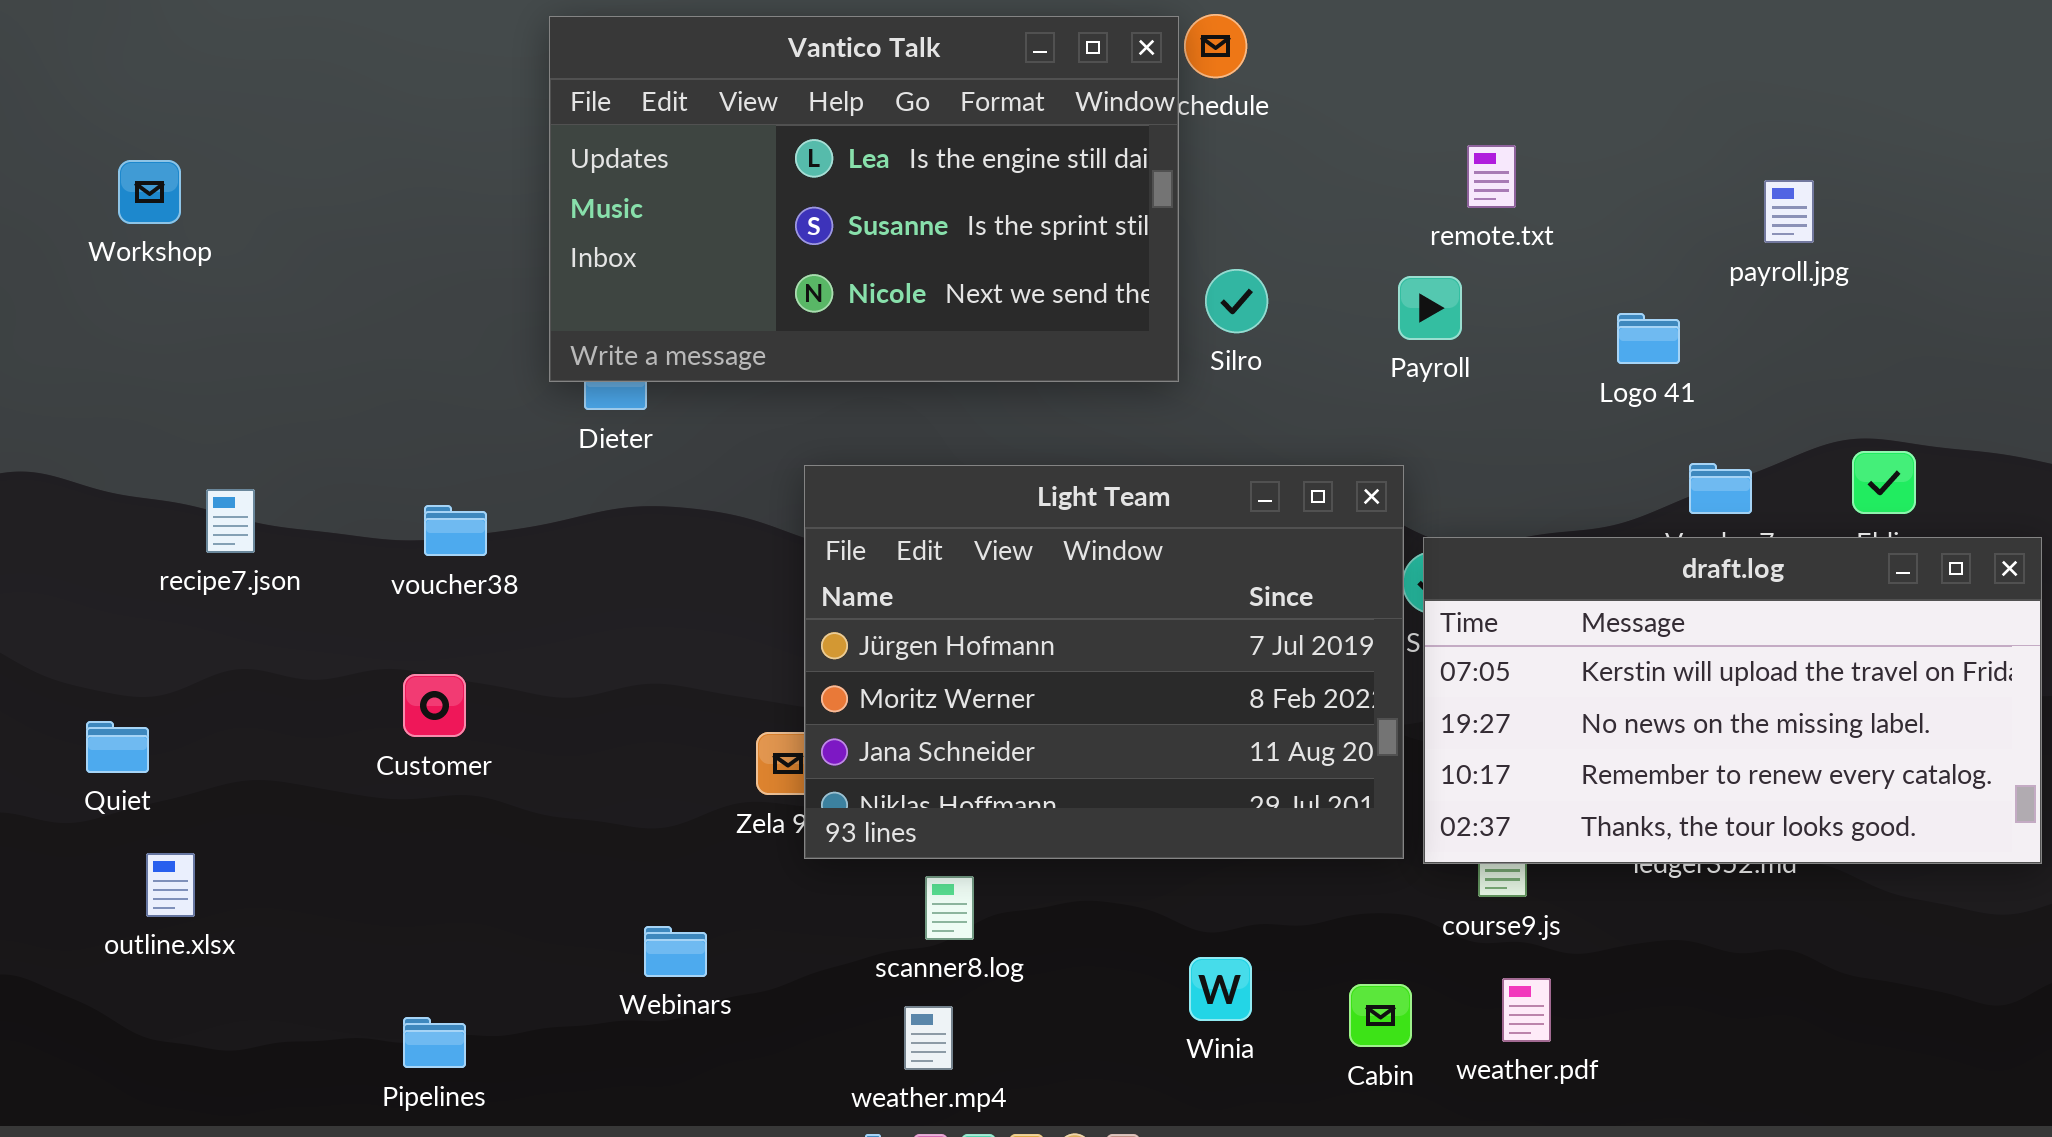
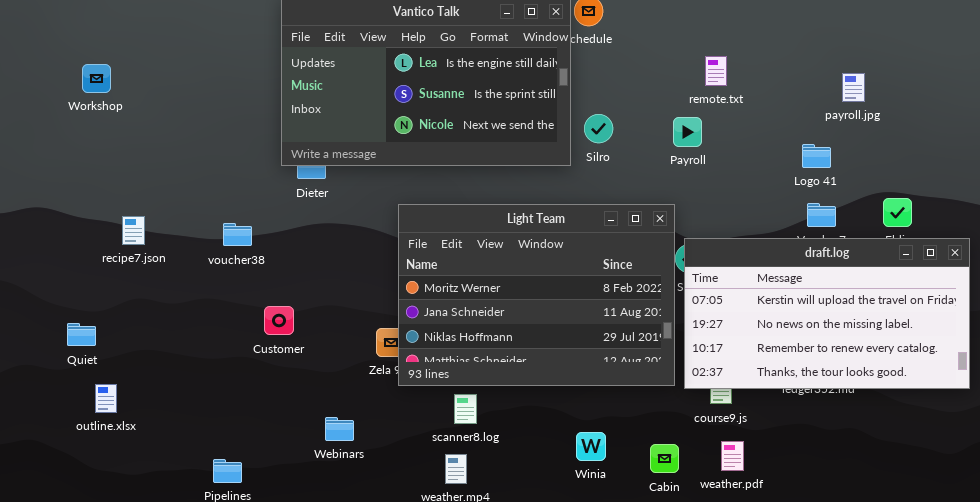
Logo 41: [1617,313,1680,364] -> [802,144,831,168], moved
Light Team: [804,465,1404,859] -> [398,204,675,386], scrolled down 1 row
Customer: [403,674,466,737] -> [264,306,294,335], moved

